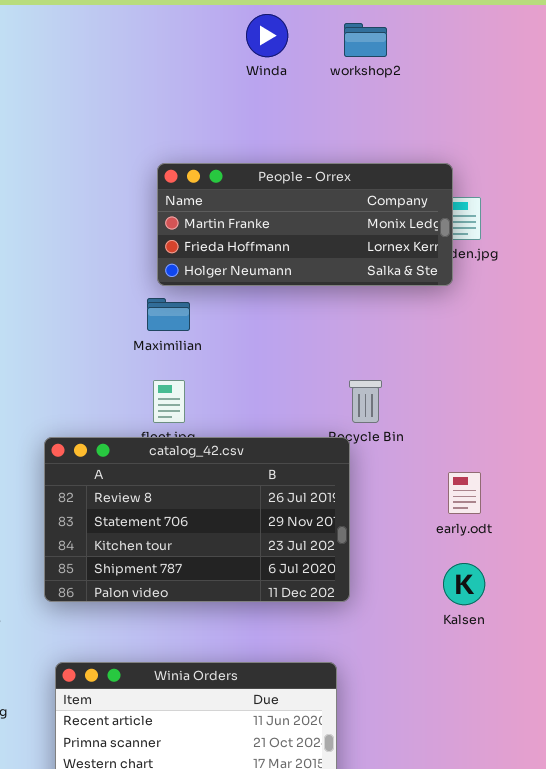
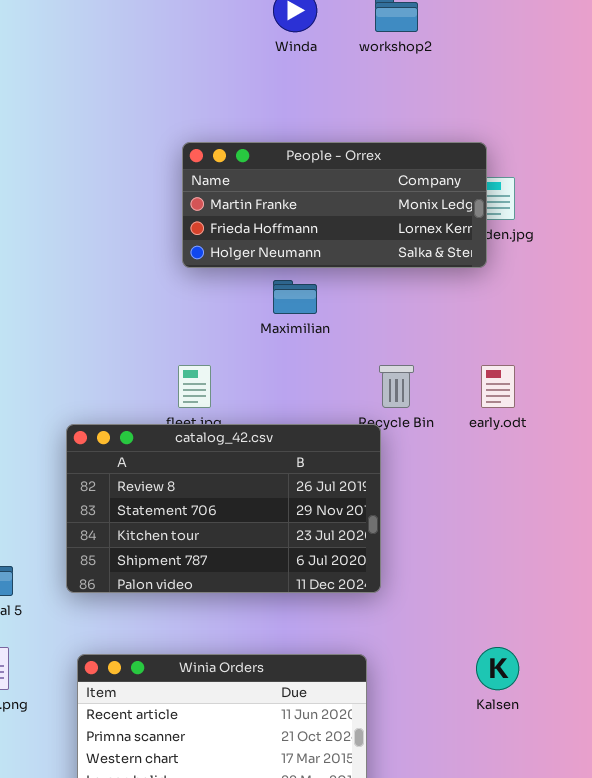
Maximilian: [147,298,190,331] -> [273,280,317,314], moved
early.odt: [448,472,481,514] -> [481,365,515,408], moved
Kalsen: [443,563,485,605] -> [476,647,519,690], moved

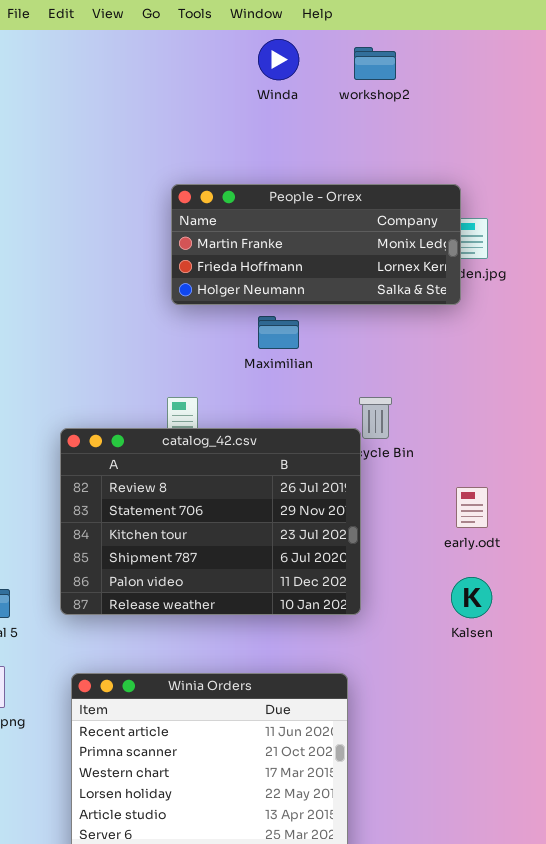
early.odt: [481,365,515,408] -> [456,487,488,528], moved
catalog_42.csv: [66,424,381,593] -> [60,428,361,615], resized
Kalsen: [476,647,519,690] -> [451,577,492,618], moved

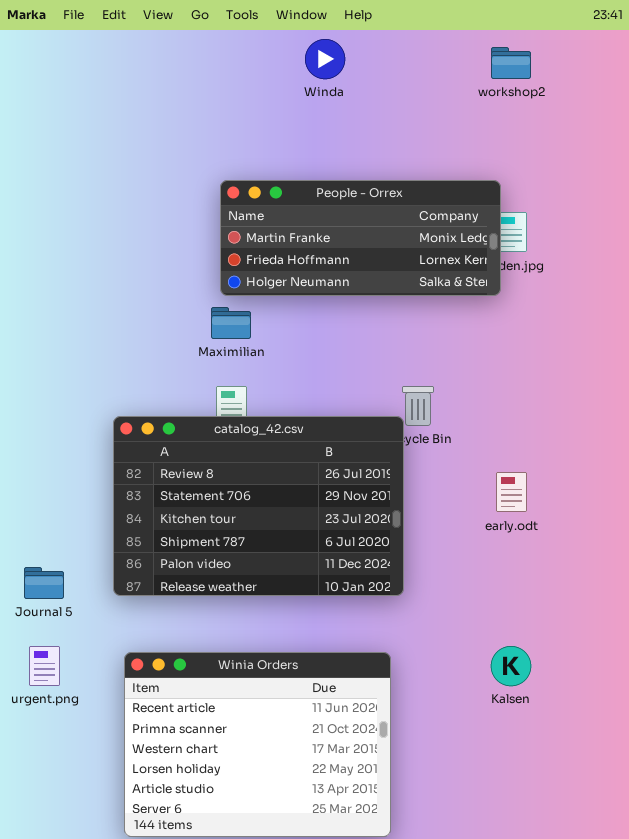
workshop2: [354,47,396,80] -> [491,47,531,79], moved
Maximilian: [258,316,299,349] -> [211,307,251,339], moved
Kalsen: [451,577,492,618] -> [491,646,531,686], moved

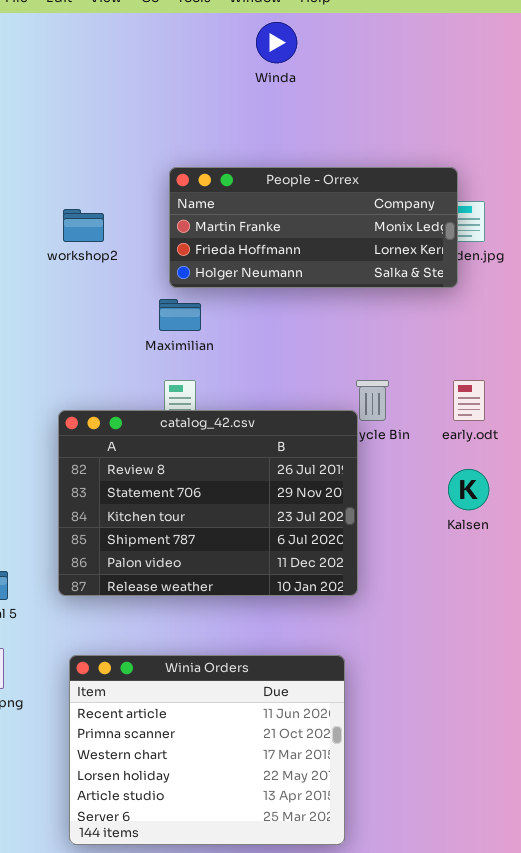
workshop2: [491,47,531,79] -> [63,209,104,242], moved
early.odt: [496,472,527,512] -> [453,380,485,421], moved
Kalsen: [491,646,531,686] -> [448,469,489,510], moved

